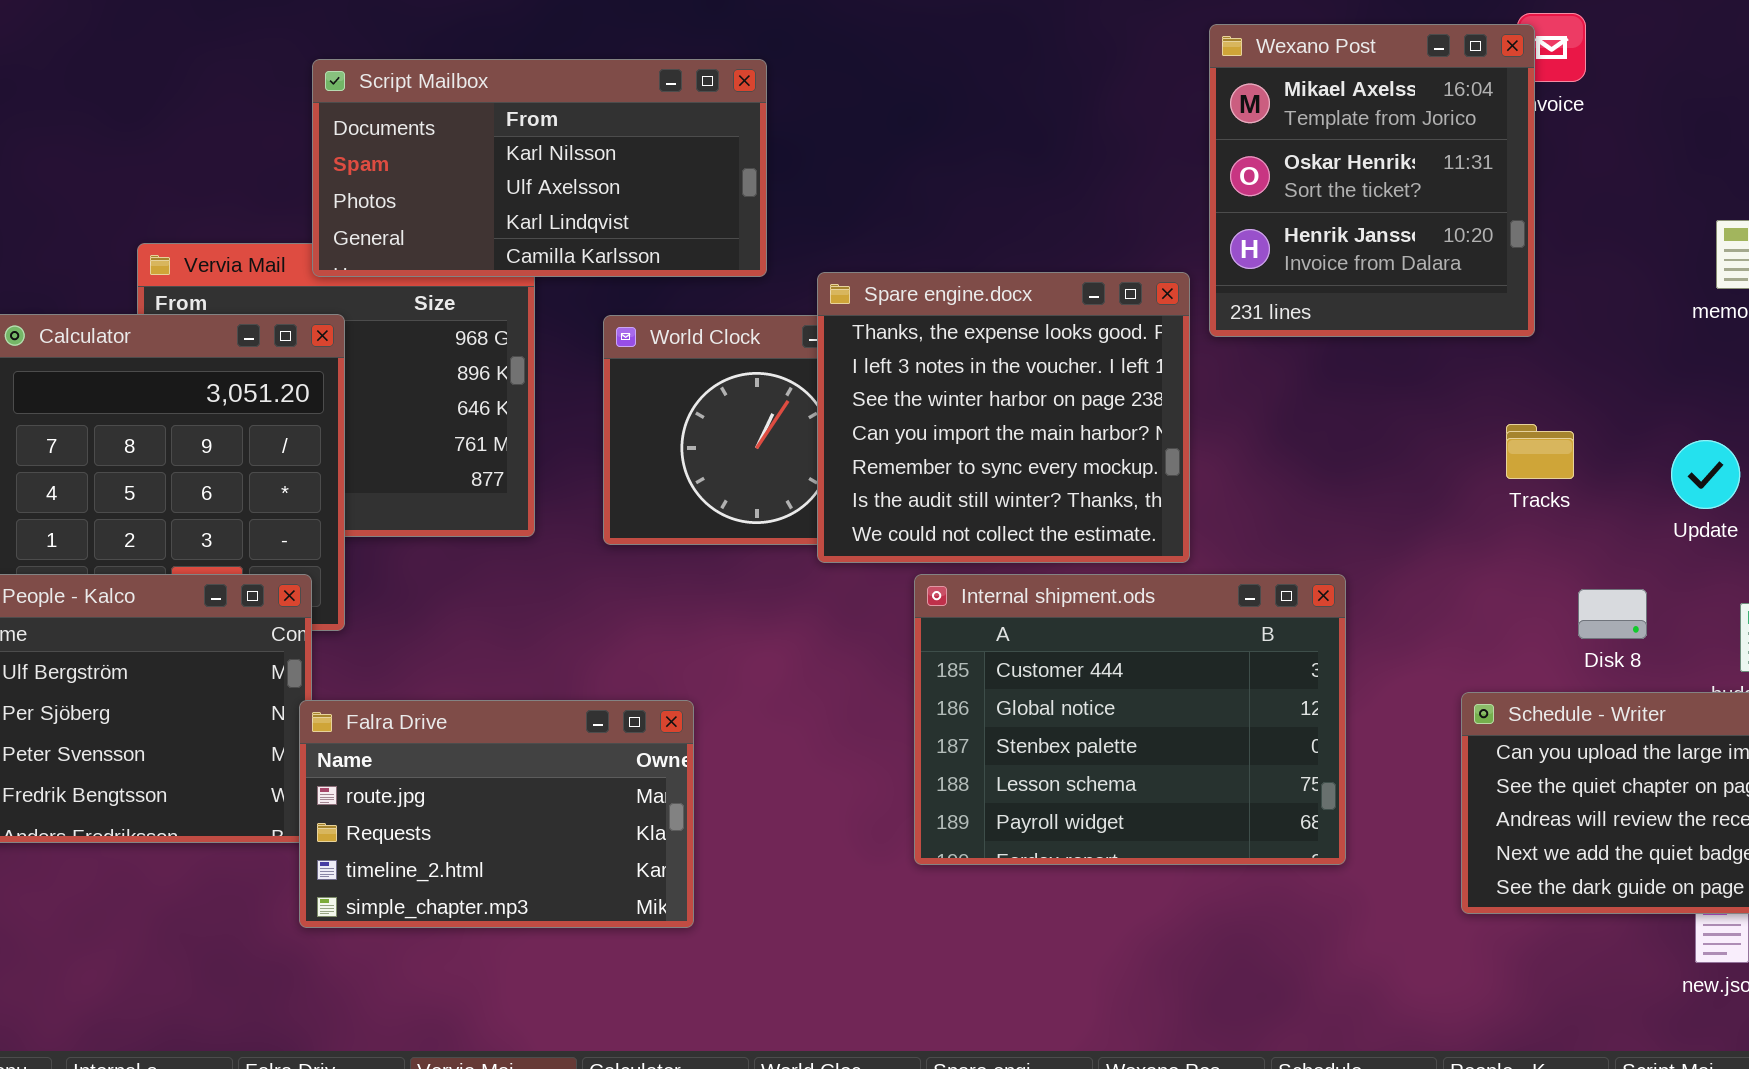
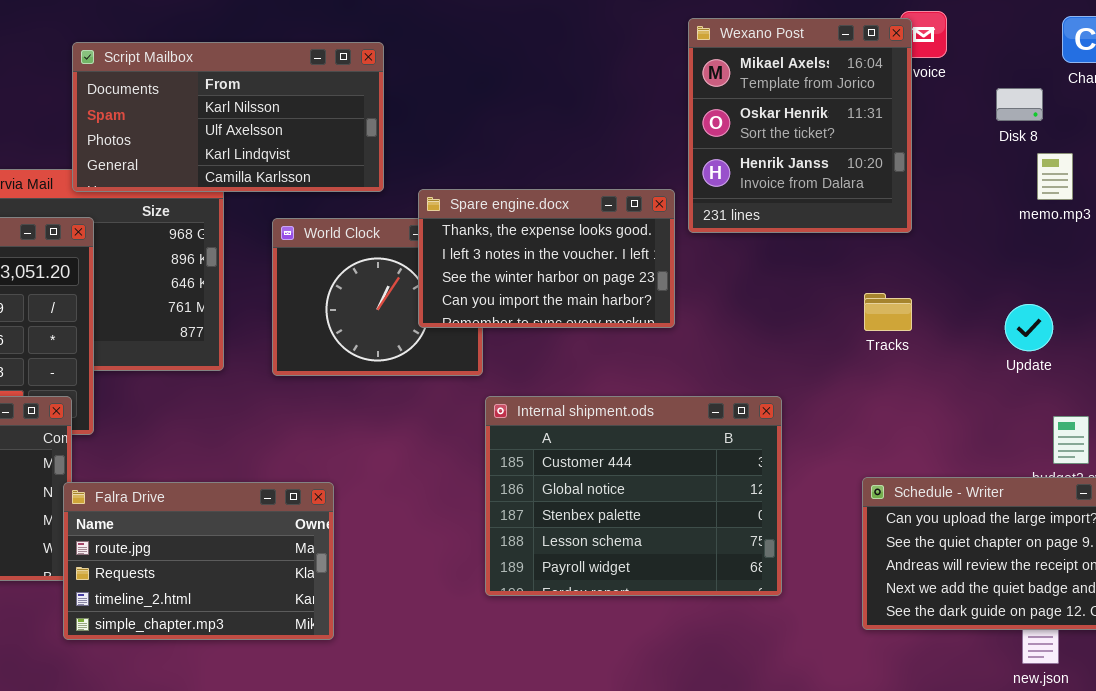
Spare engine.docx: [817,272,1190,563] -> [418,189,675,328], resized
Tracks: [1506,424,1574,479] -> [864,293,912,331], moved
Disk 8: [1578,589,1647,639] -> [996,88,1043,121], moved

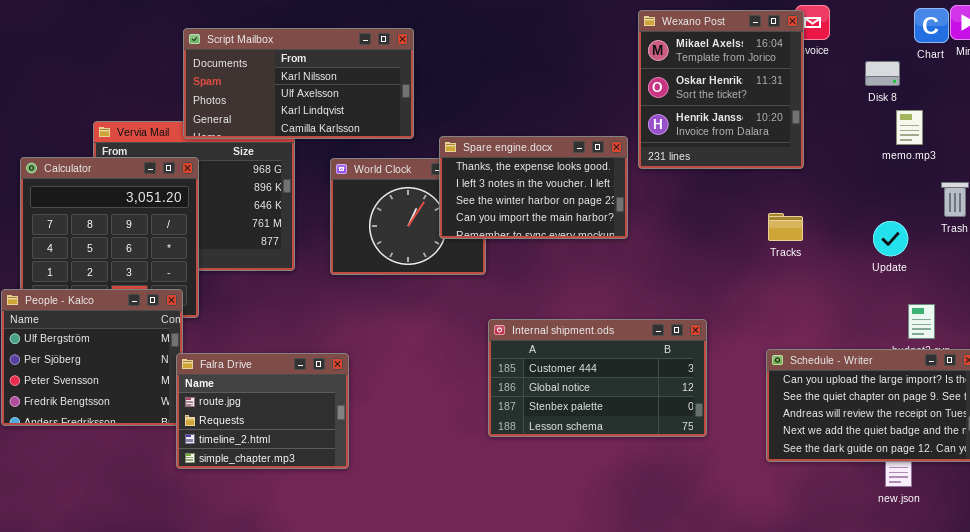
Internal shipment.ods: [485,396,782,596] -> [488,319,707,437], resized
Falra Drive: [63,482,334,640] -> [176,353,349,469], resized

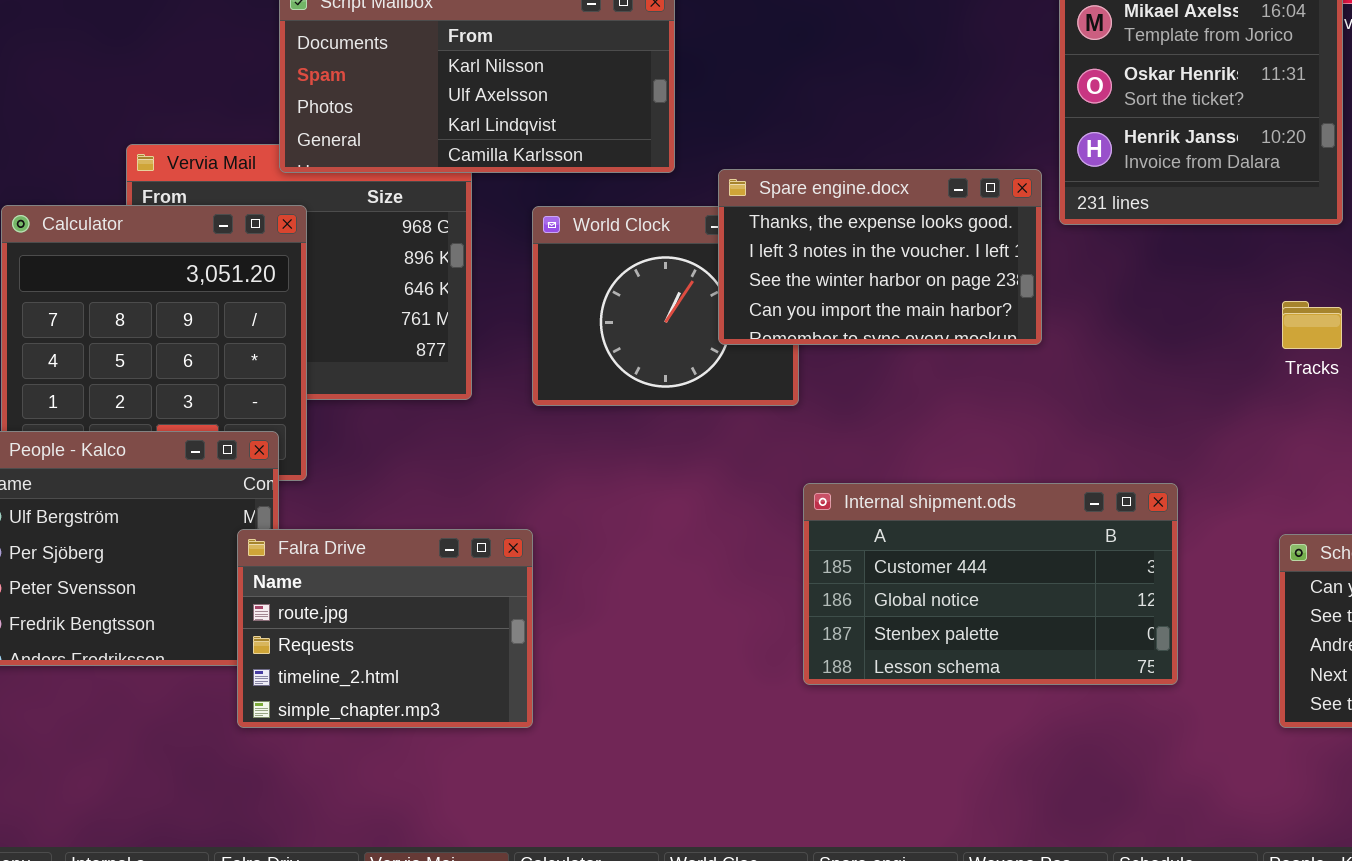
Falra Drive: [176,353,349,469] -> [237,529,533,728], moved

